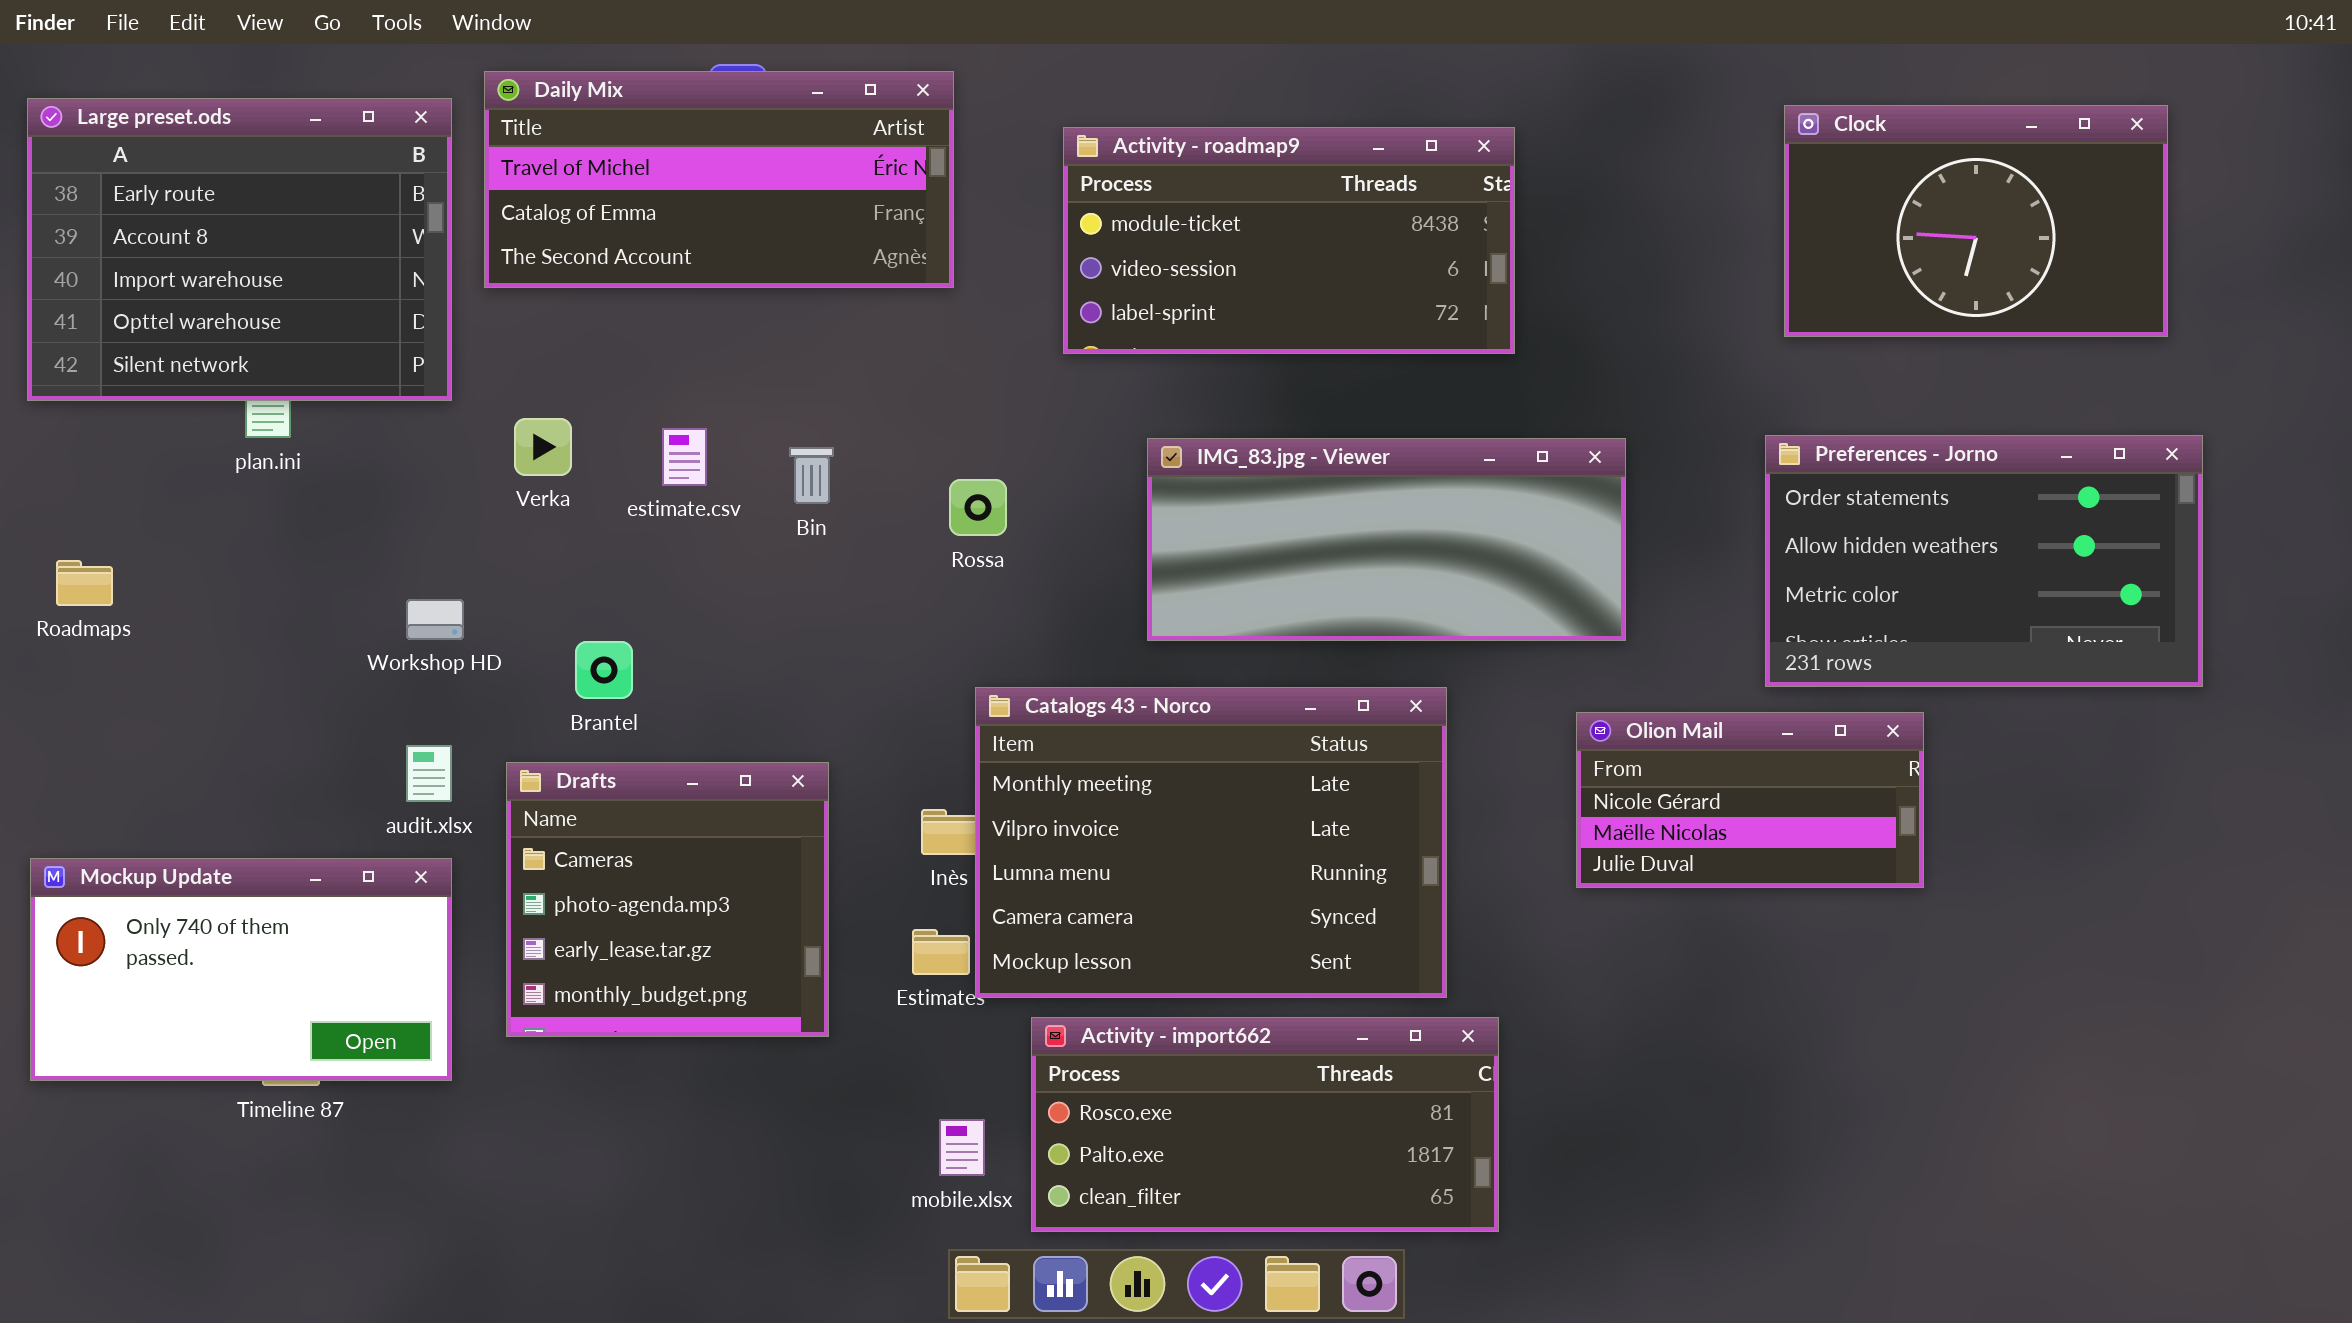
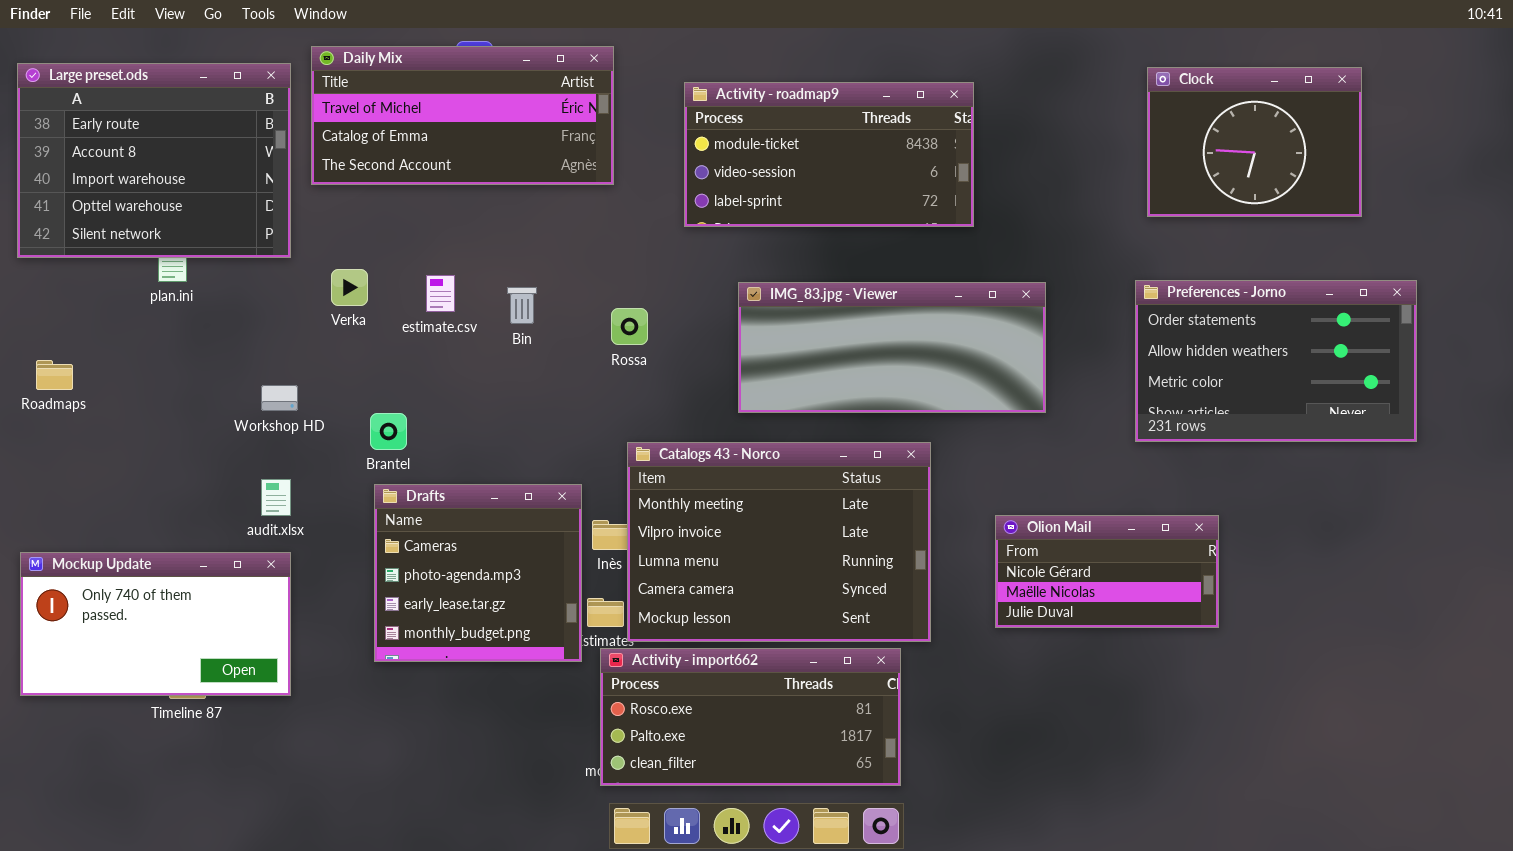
Clock: [1784,105,2168,337] -> [1147,67,1362,217], resized
Olion Mail: [1576,712,1924,888] -> [995,515,1219,628], moved
Drafts: [506,762,829,1037] -> [374,484,582,662], moved
Activity - import662: [1031,1017,1499,1232] -> [600,648,901,786], moved

